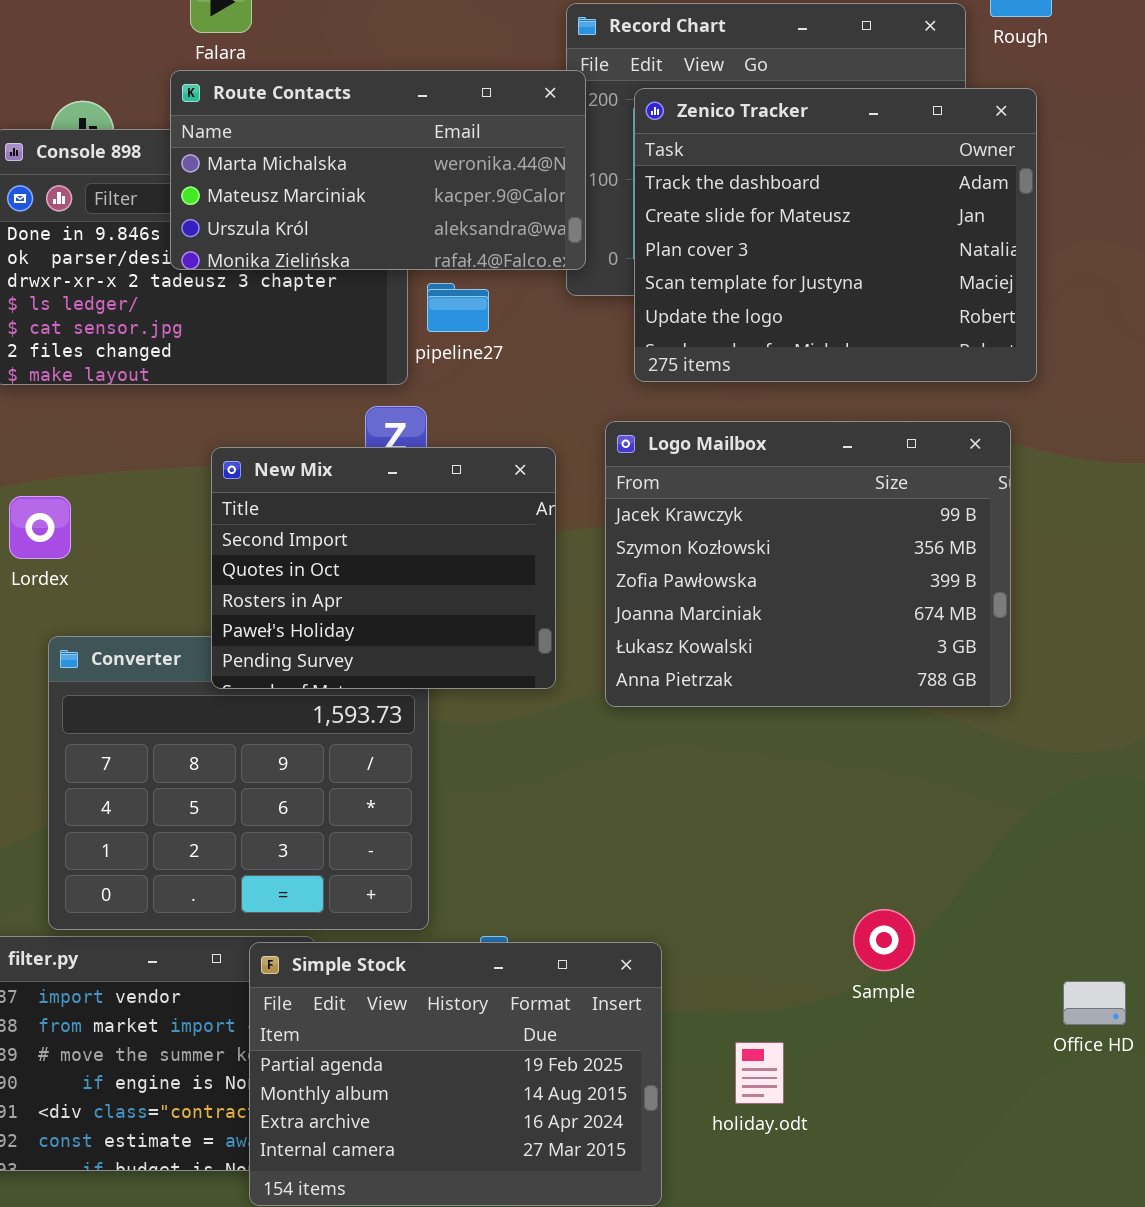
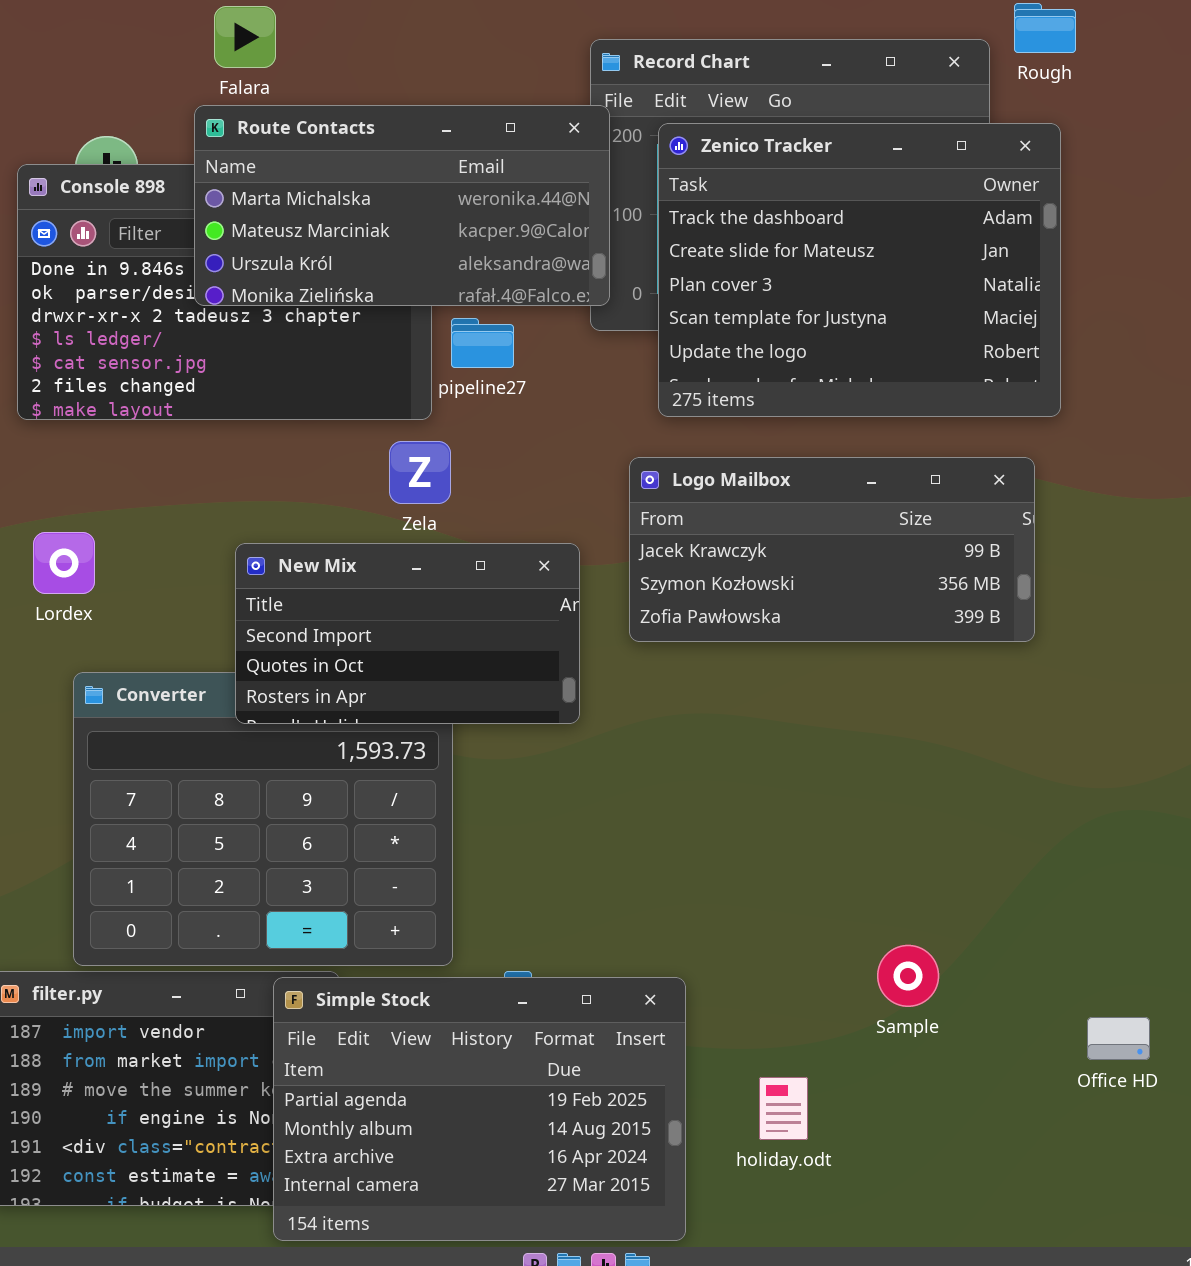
Logo Mailbox: [605,421,1011,707] -> [629,457,1035,642], resized
New Mix: [211,447,556,689] -> [235,543,580,724], resized

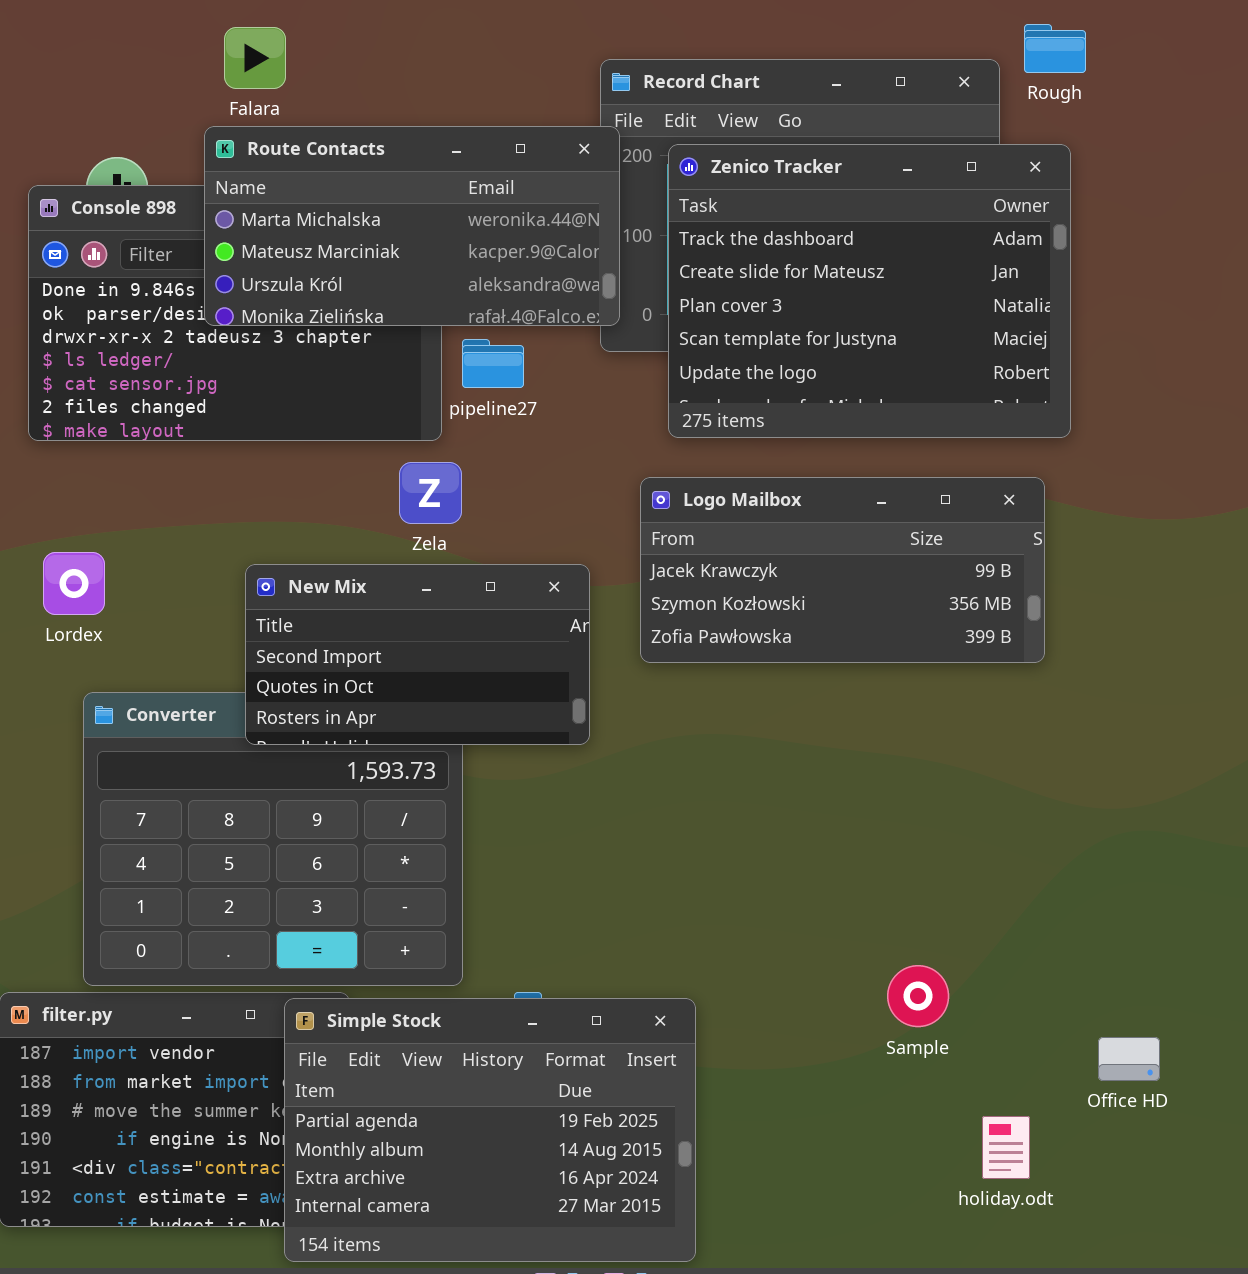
holiday.odt: [759,1077,808,1140] -> [982,1116,1030,1179], moved

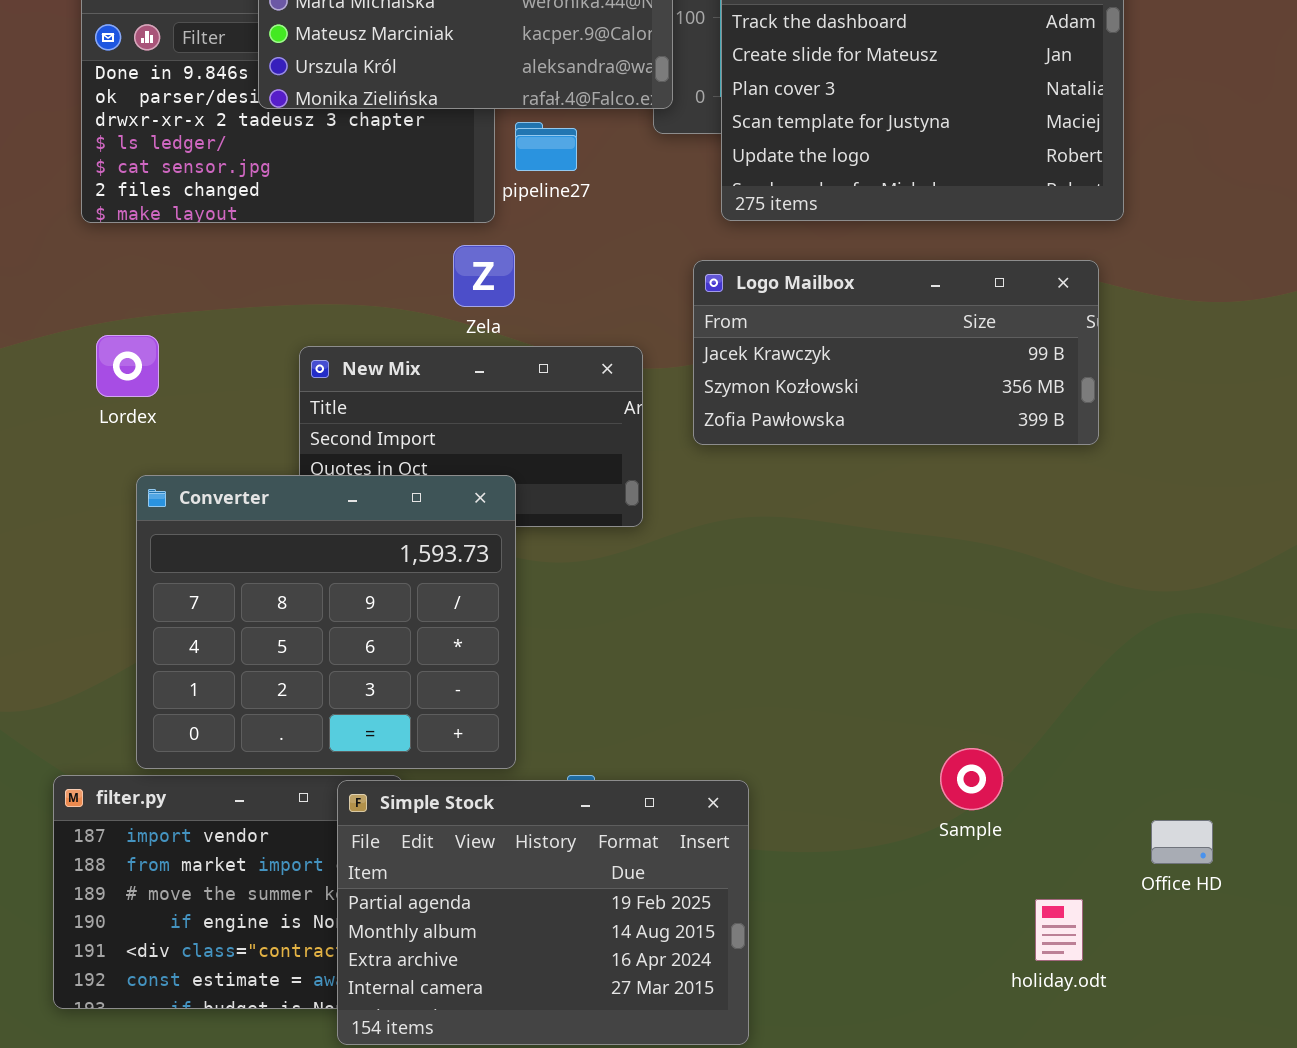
Converter: [83,692,463,986] -> [136,475,516,769], raised

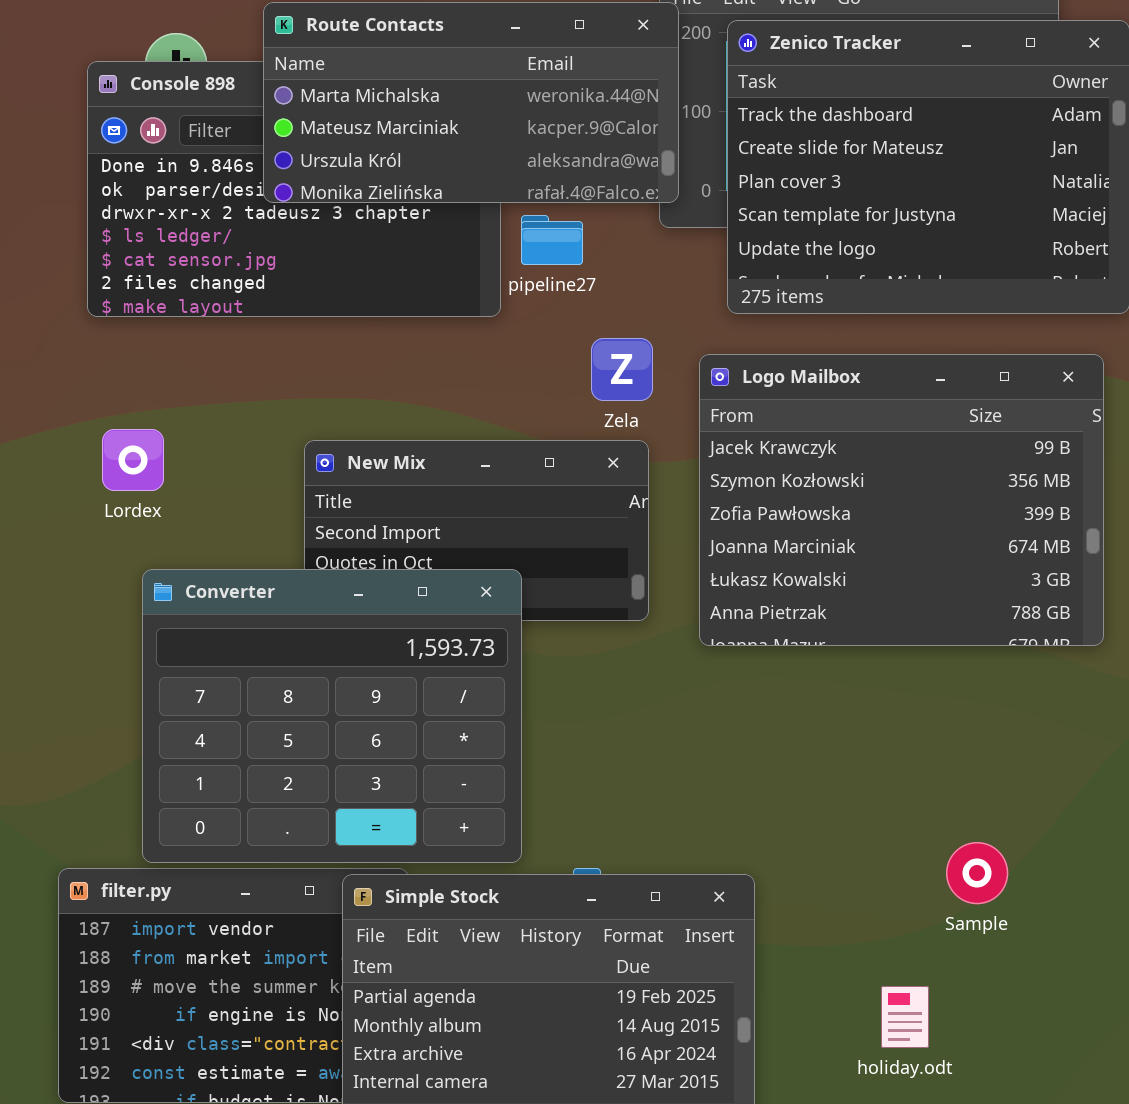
Zela: [453,245,515,307] -> [591,338,653,401], moved
Logo Mailbox: [693,260,1099,445] -> [699,354,1104,646], resized
holiday.odt: [1035,899,1083,961] -> [881,986,929,1048], moved

